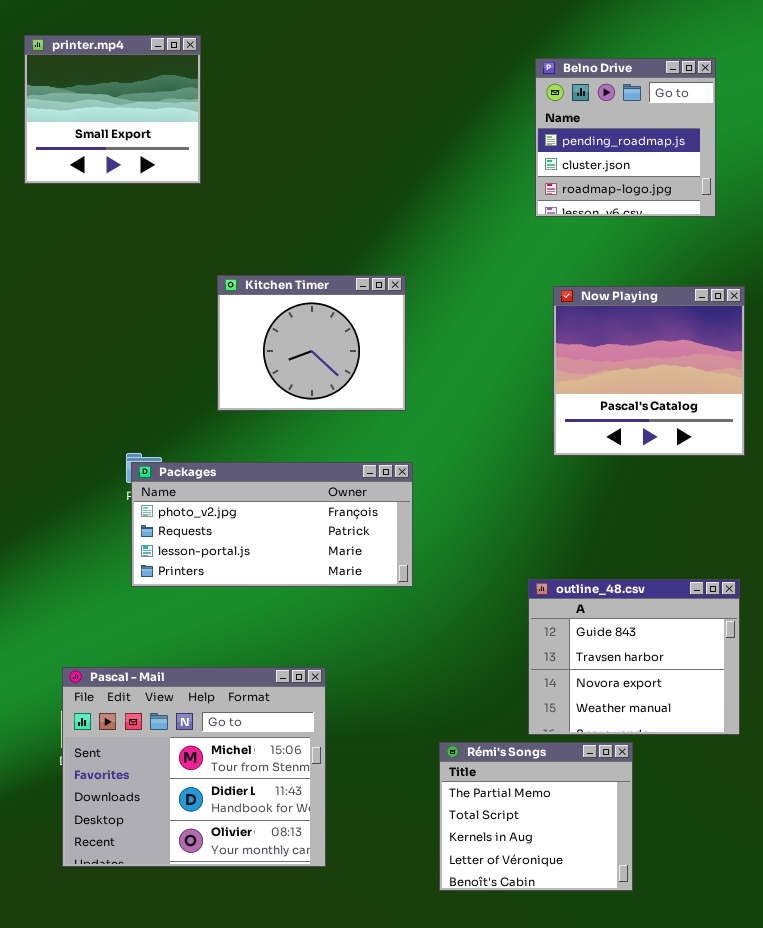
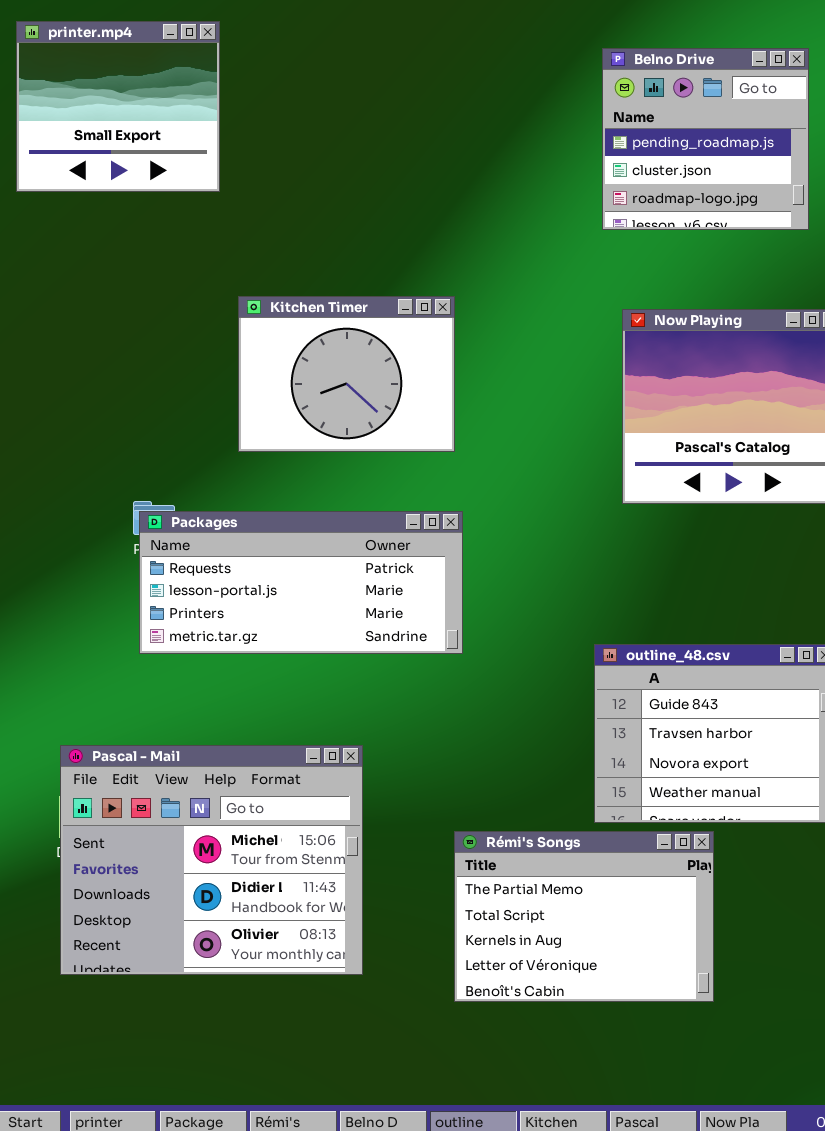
Packages: [131,462,413,587] -> [139,511,463,654], scrolled down 1 row
Rémi's Songs: [439,742,633,891] -> [454,831,714,1002], resized

